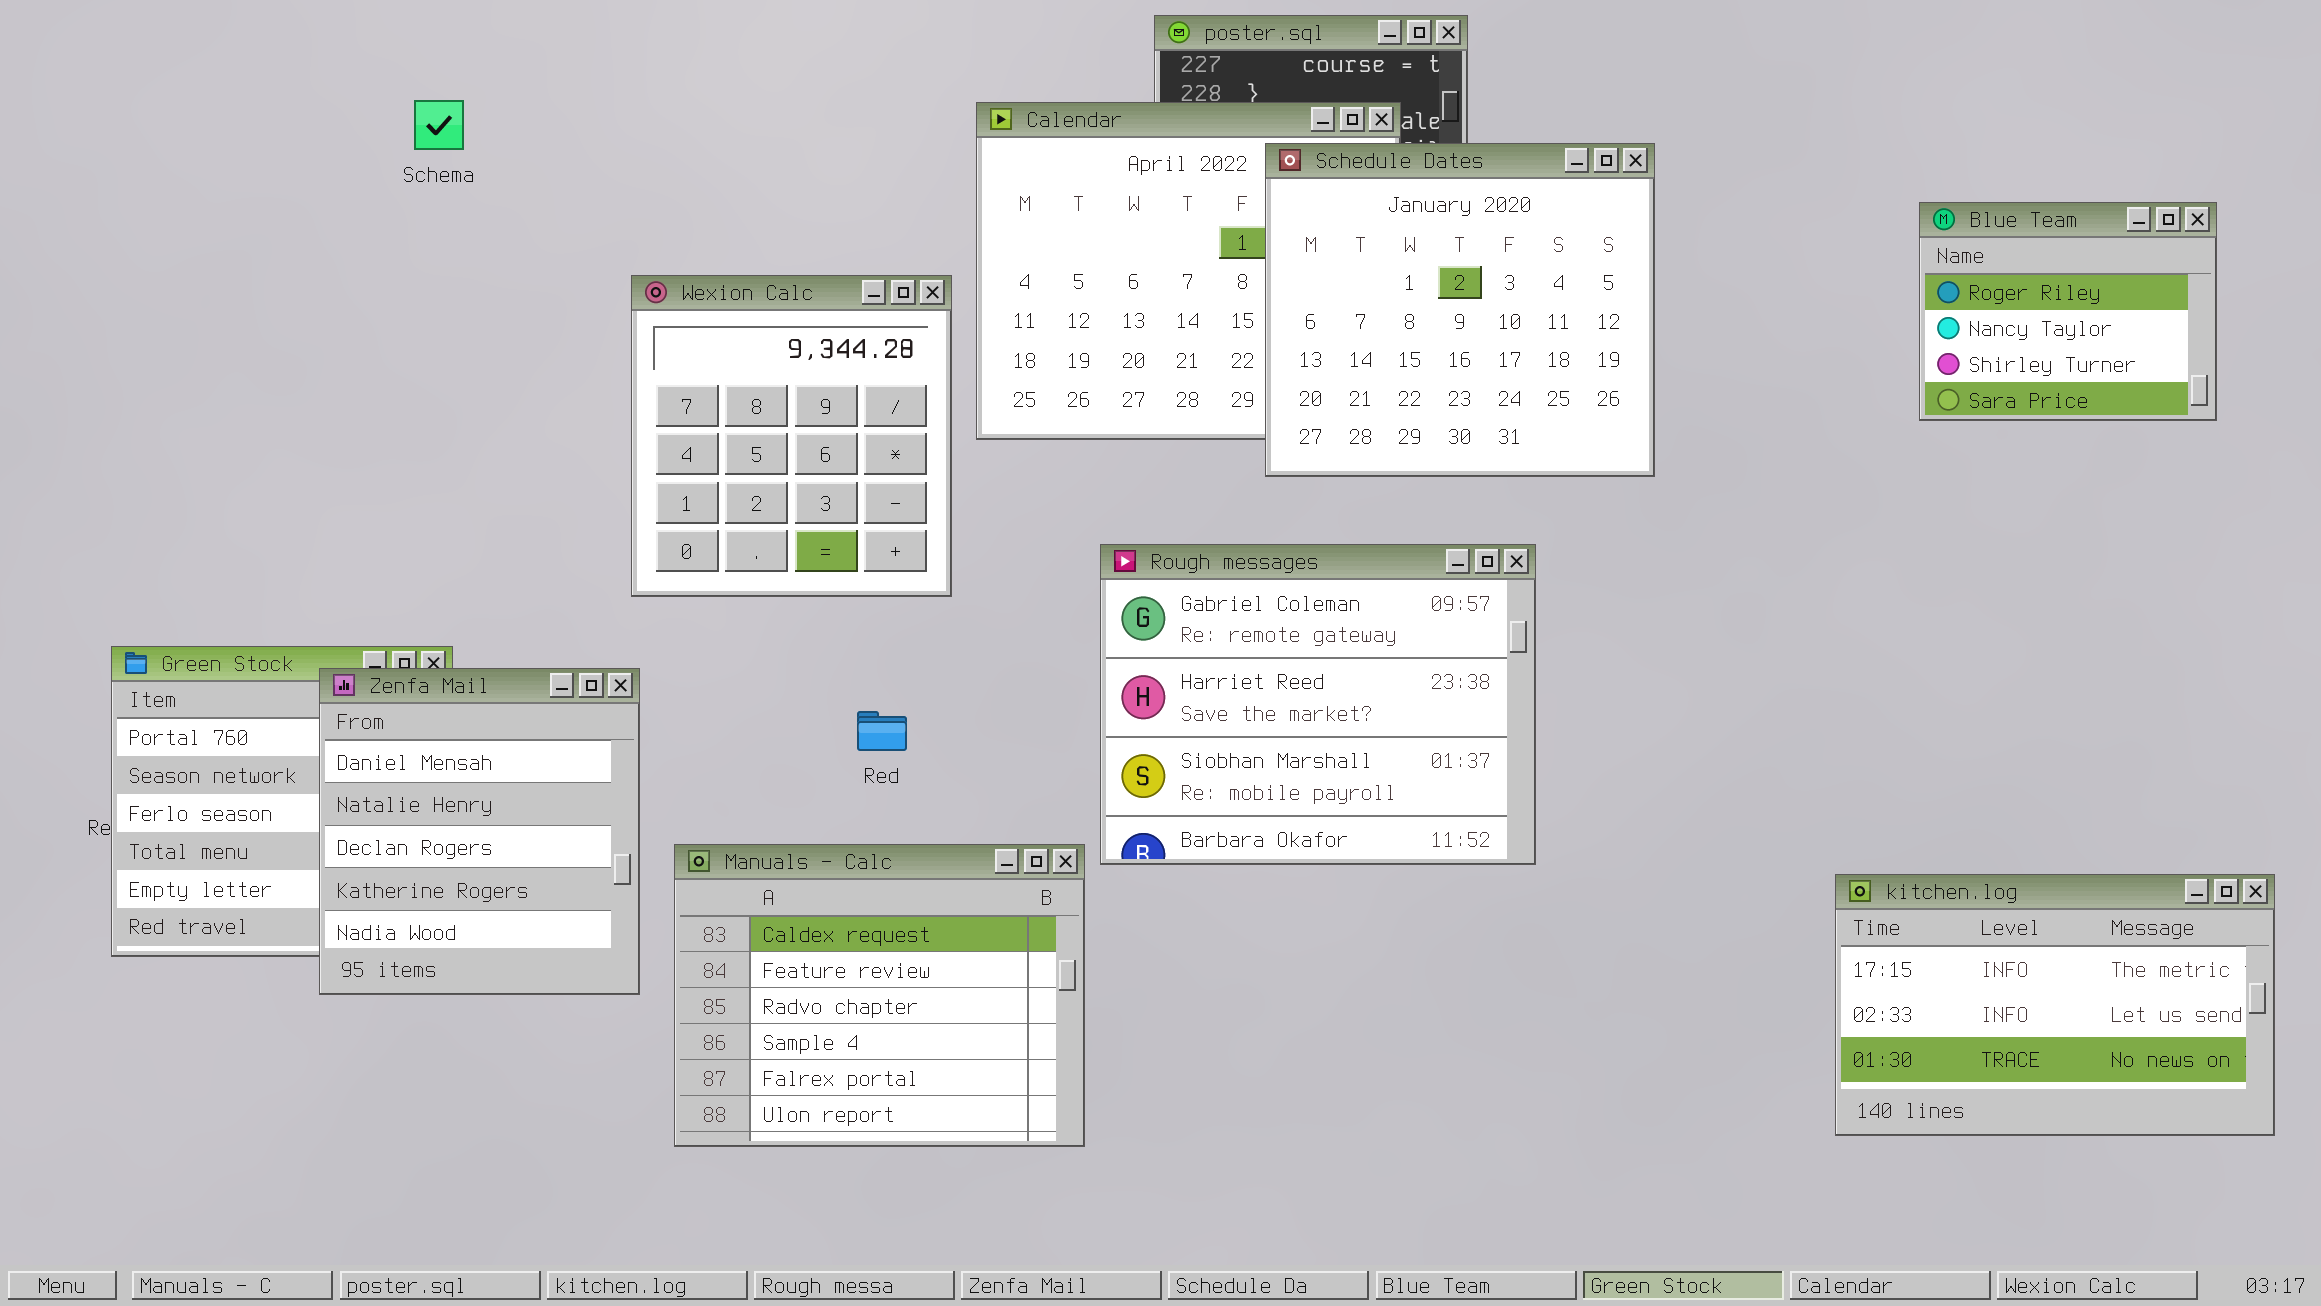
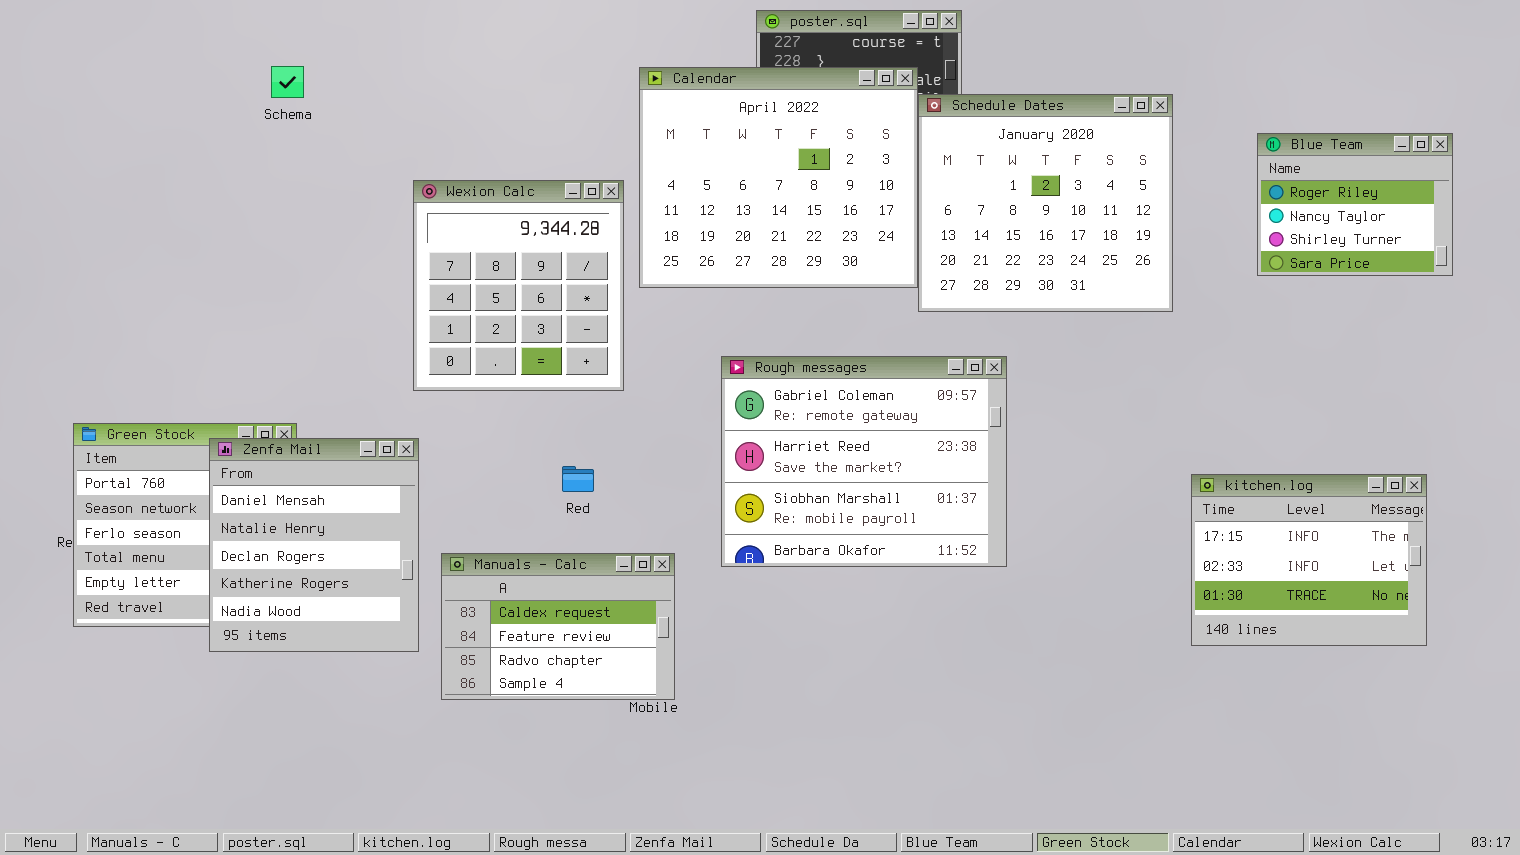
Schedule Dates: [1265,143,1655,477] -> [918,94,1173,312], moved
Manuals - Calc: [674,844,1085,1147] -> [441,553,675,700], resized
kitchen.log: [1835,874,2275,1136] -> [1191,474,1427,646], moved, resized

